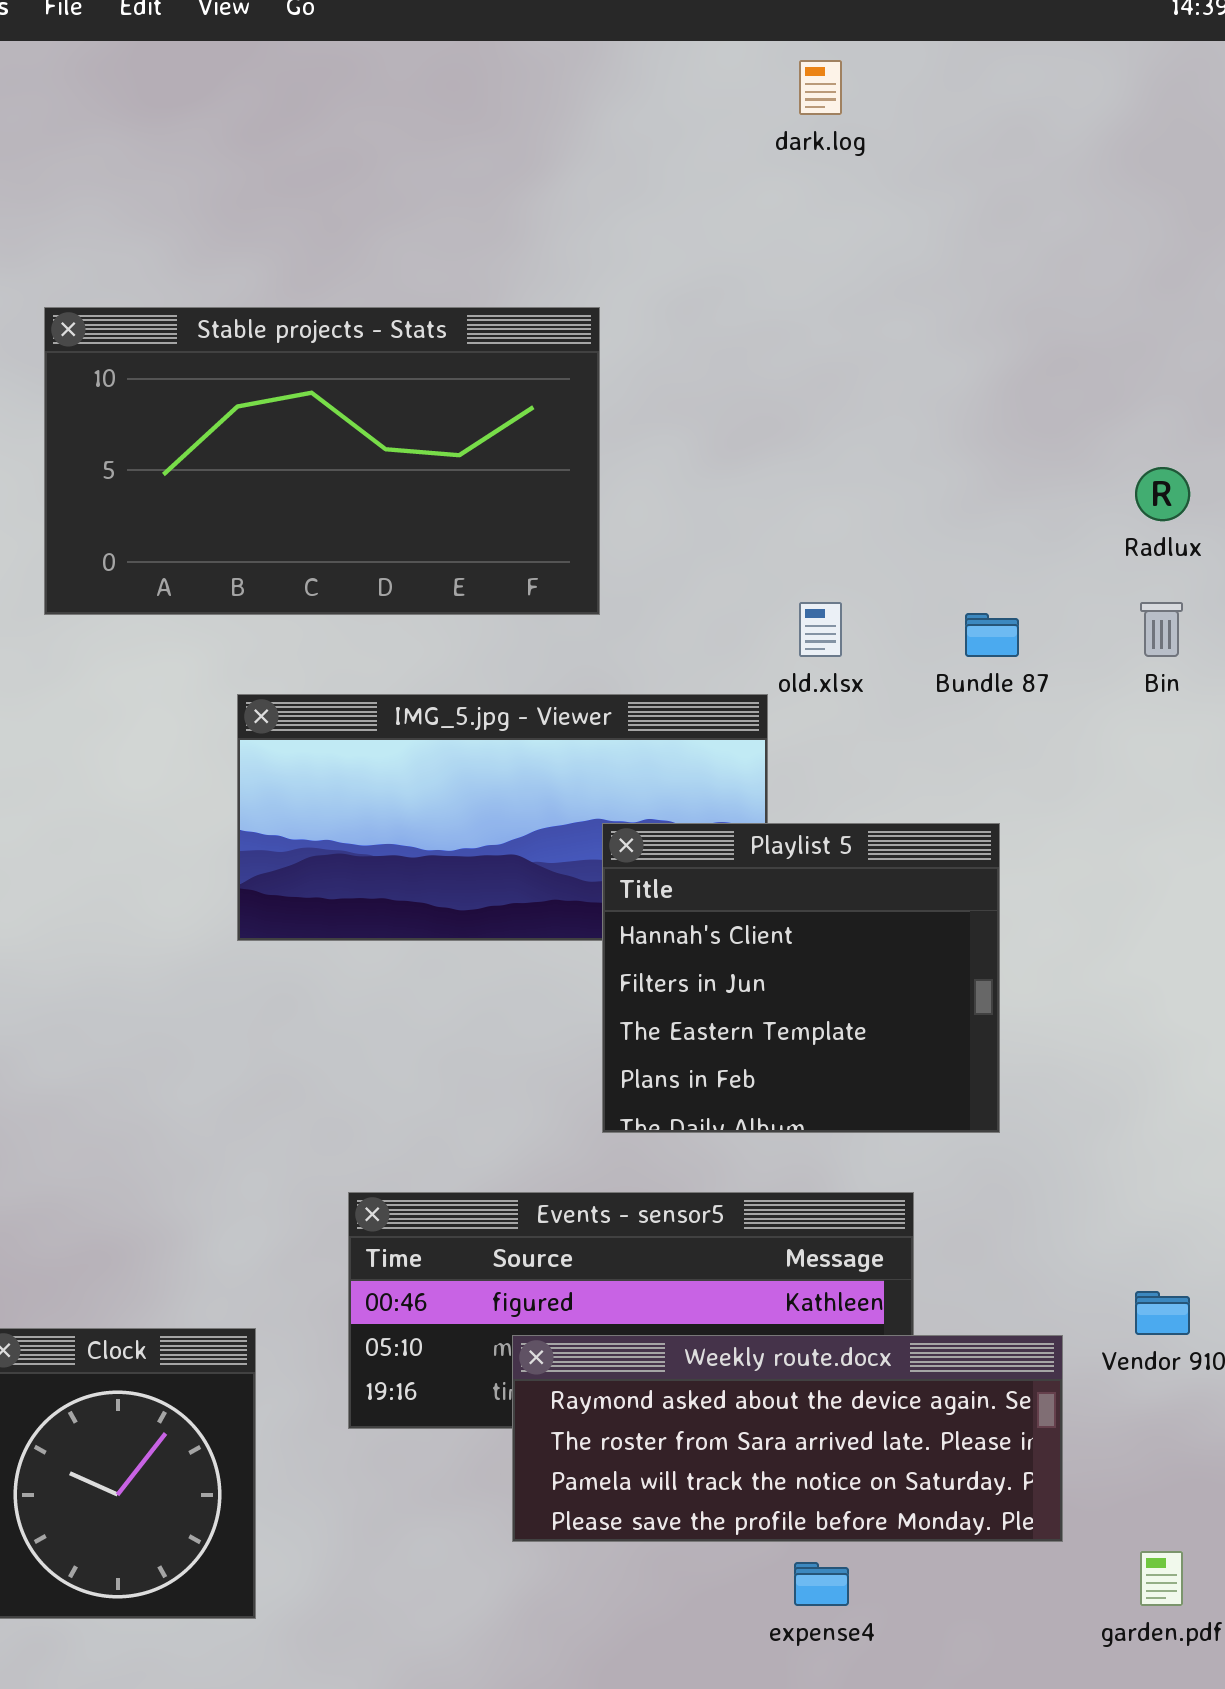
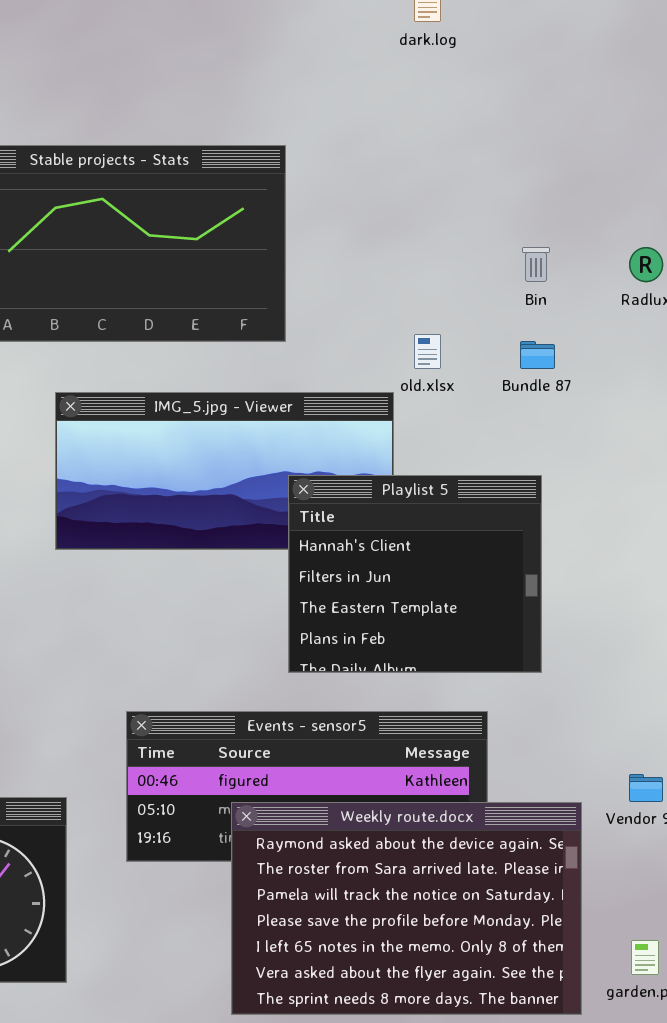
Bin: [1140,602,1183,657] -> [522,247,550,282], moved
Weekly route.docx: [512,1335,1063,1542] -> [231,802,582,1015], resized

